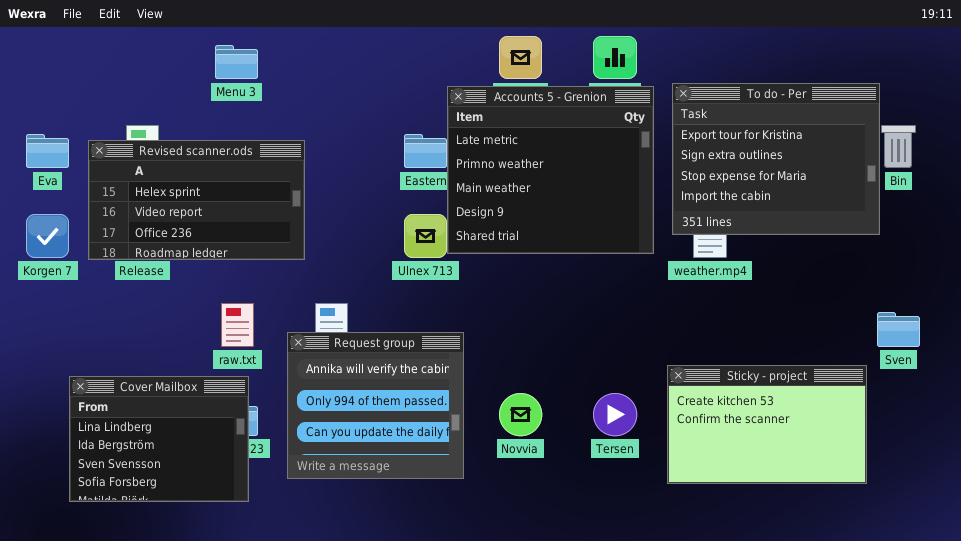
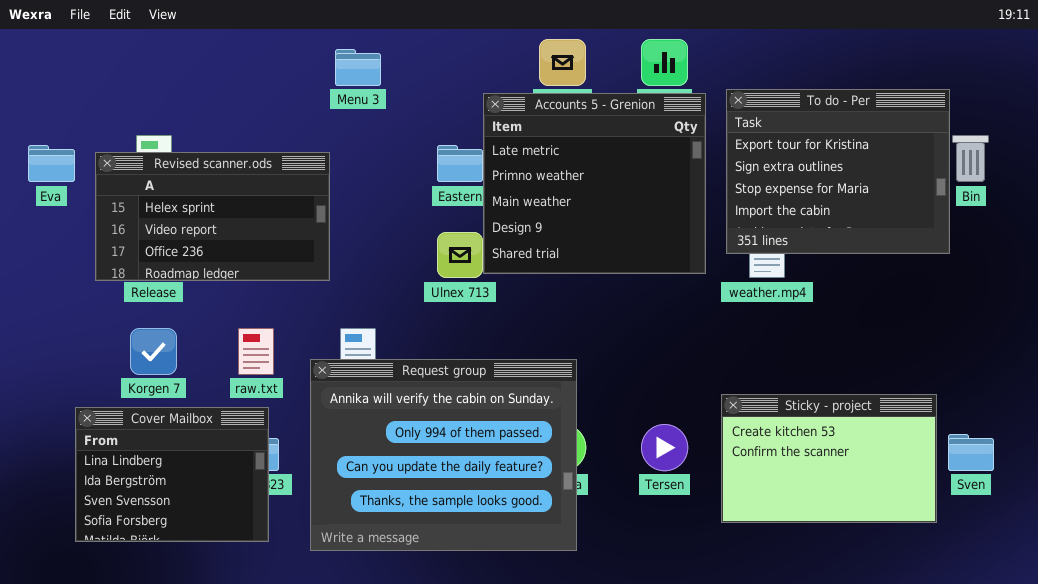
Menu 3: [215,45,258,79] -> [335,49,381,86], moved
Korgen 7: [26,214,69,258] -> [130,328,177,375], moved
Sven: [877,312,920,347] -> [948,434,994,471], moved
Request group: [287,332,464,479] -> [310,359,577,551], resized

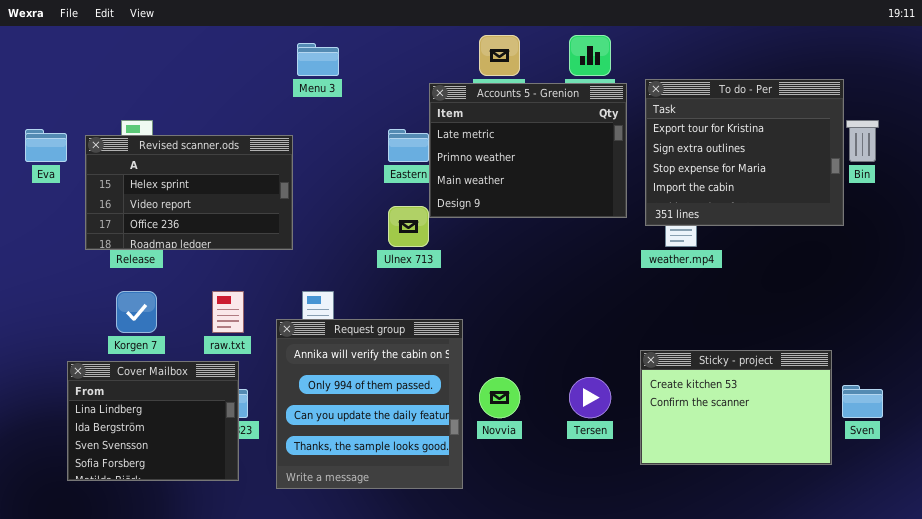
Accounts 5 - Grenion: [483,93,706,274] -> [429,83,627,218], resized
Request group: [310,359,577,551] -> [276,319,463,489], resized

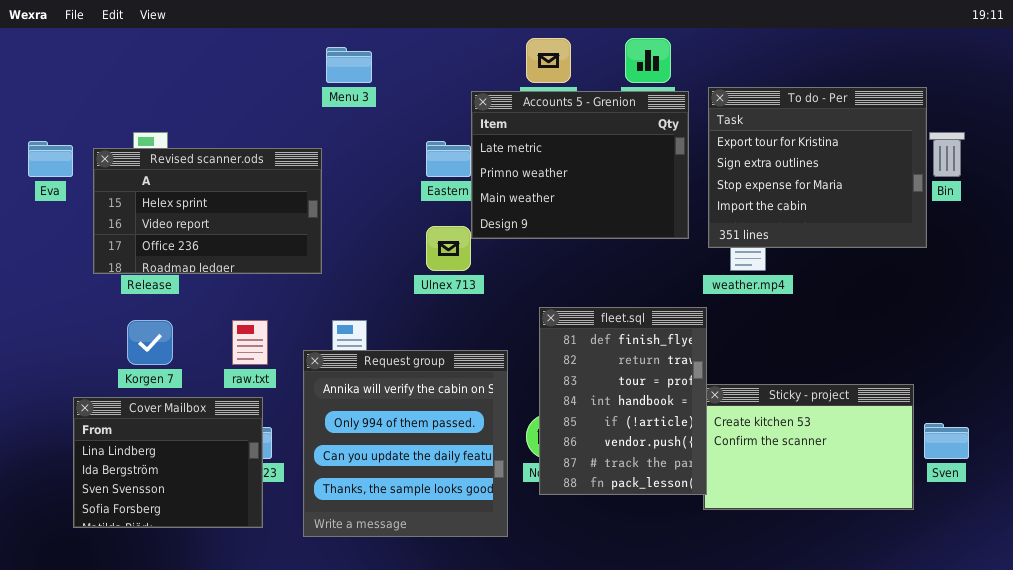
fleet.sql: none -> [539,307,707,495], opened

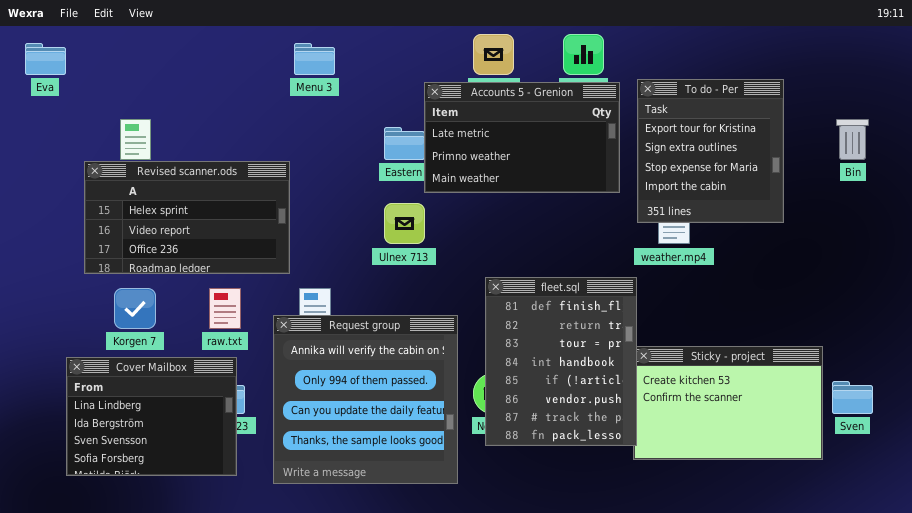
To do - Per: [708,87,927,248] -> [637,79,784,223], resized
Accounts 5 - Grenion: [471,91,689,239] -> [424,82,620,193], resized
Eva: [28,141,73,177] -> [25,43,66,75], moved
Revised scanner.ods: [93,148,322,274] -> [84,161,290,274], moved

